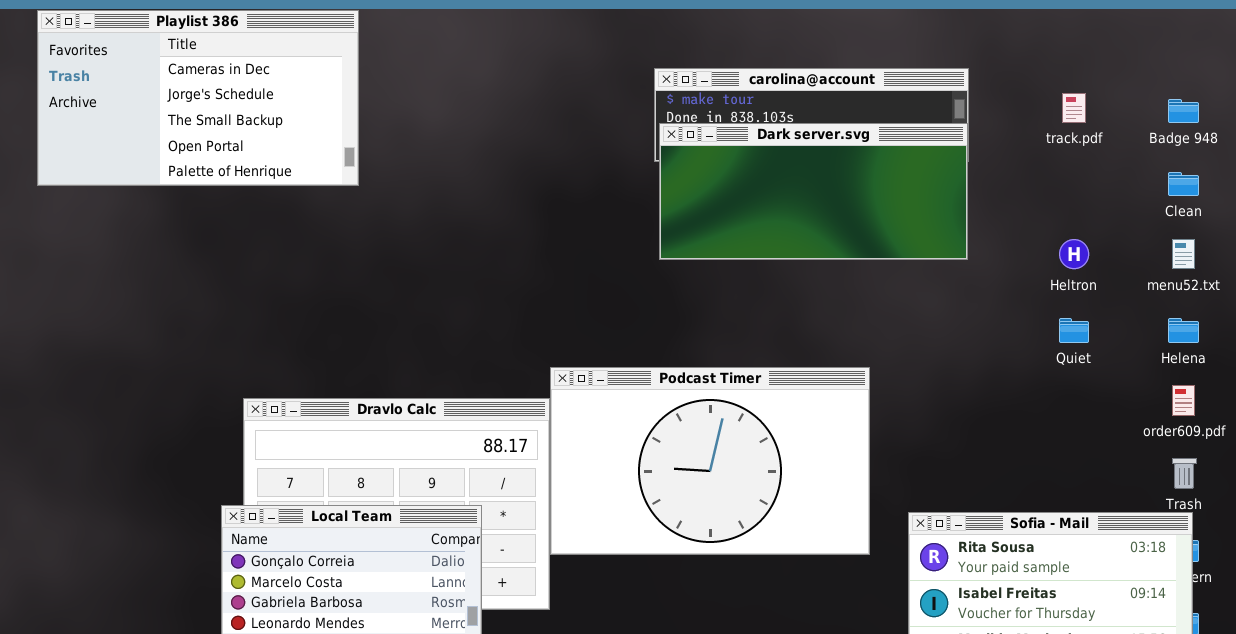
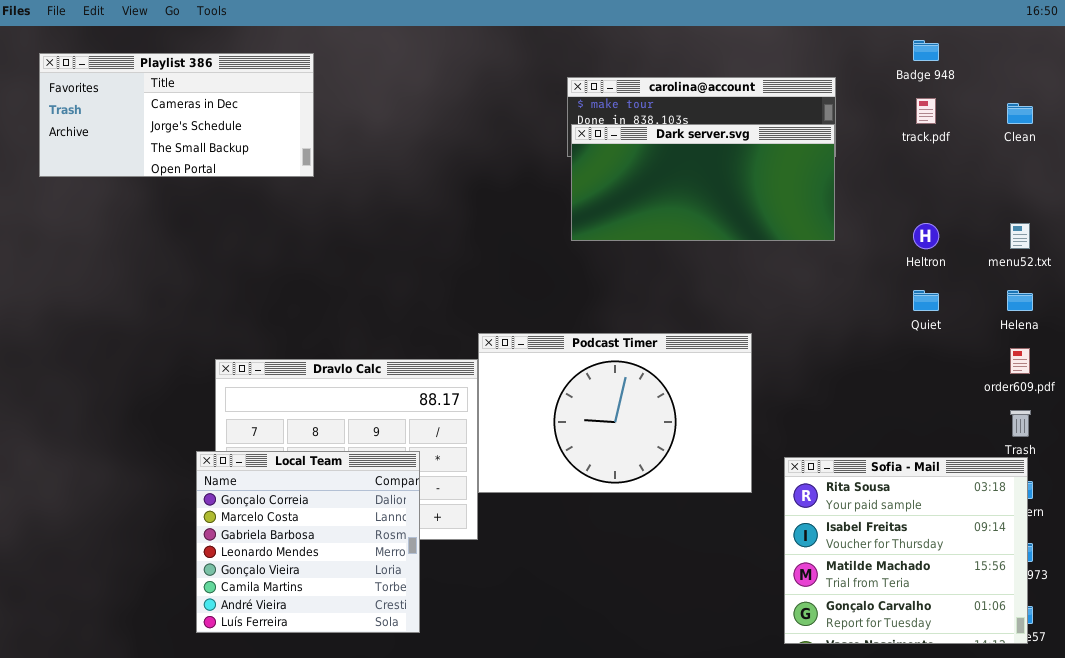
Playlist 386: [37,10,359,186] -> [39,53,314,177], resized
Badge 948: [1168,99,1199,123] -> [913,40,939,61], moved
Clean: [1168,172,1199,196] -> [1007,103,1033,124], moved

